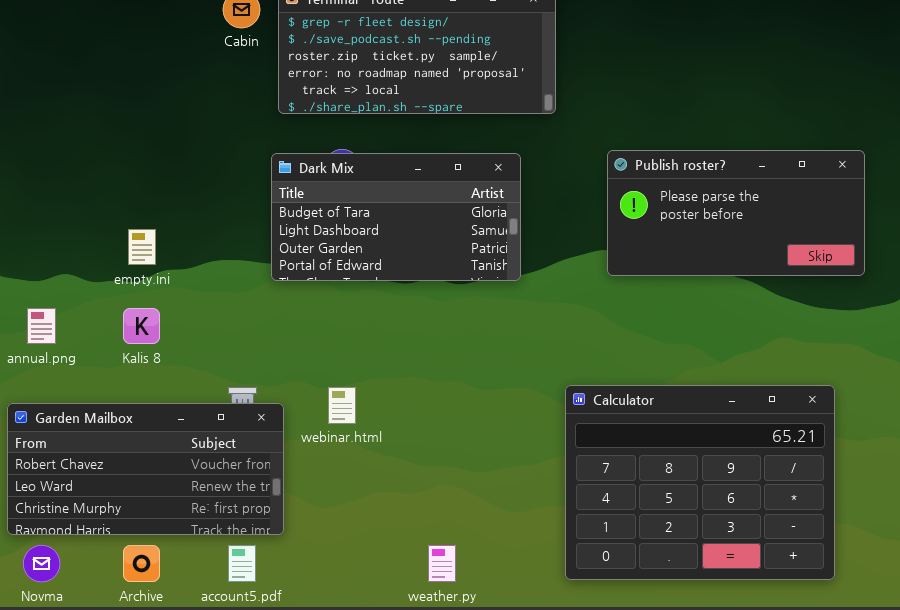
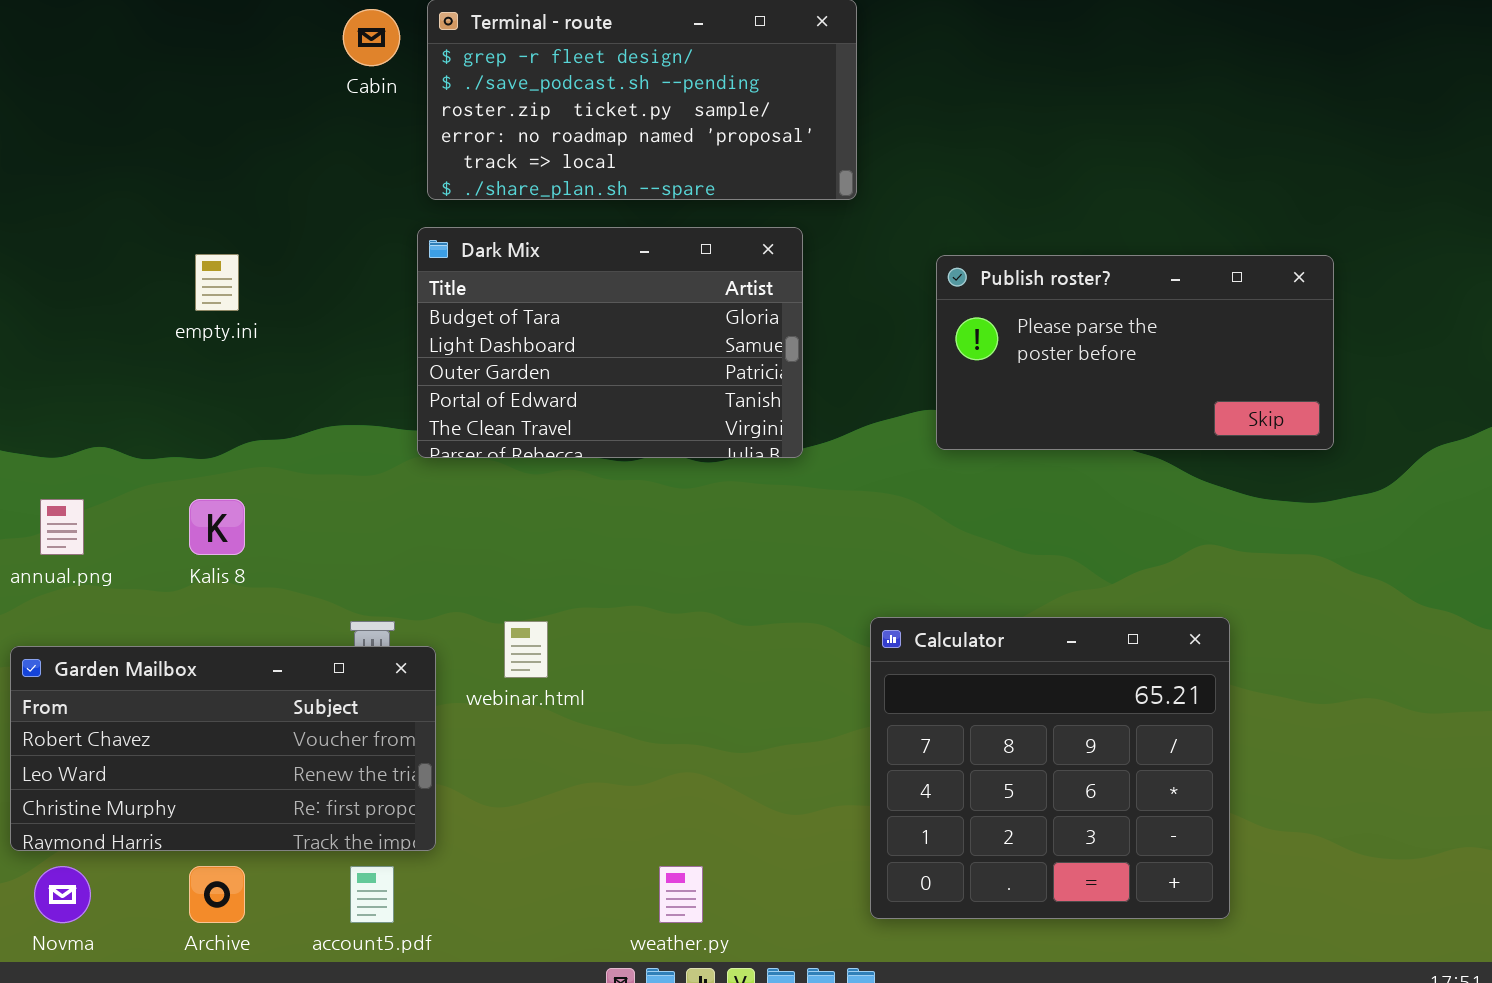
Dark Mix: [271,153,521,281] -> [417,227,803,458], resized
empty.ini: [128,229,156,265] -> [195,254,239,311], moved
Calculator: [565,385,835,580] -> [870,617,1230,919], resized

